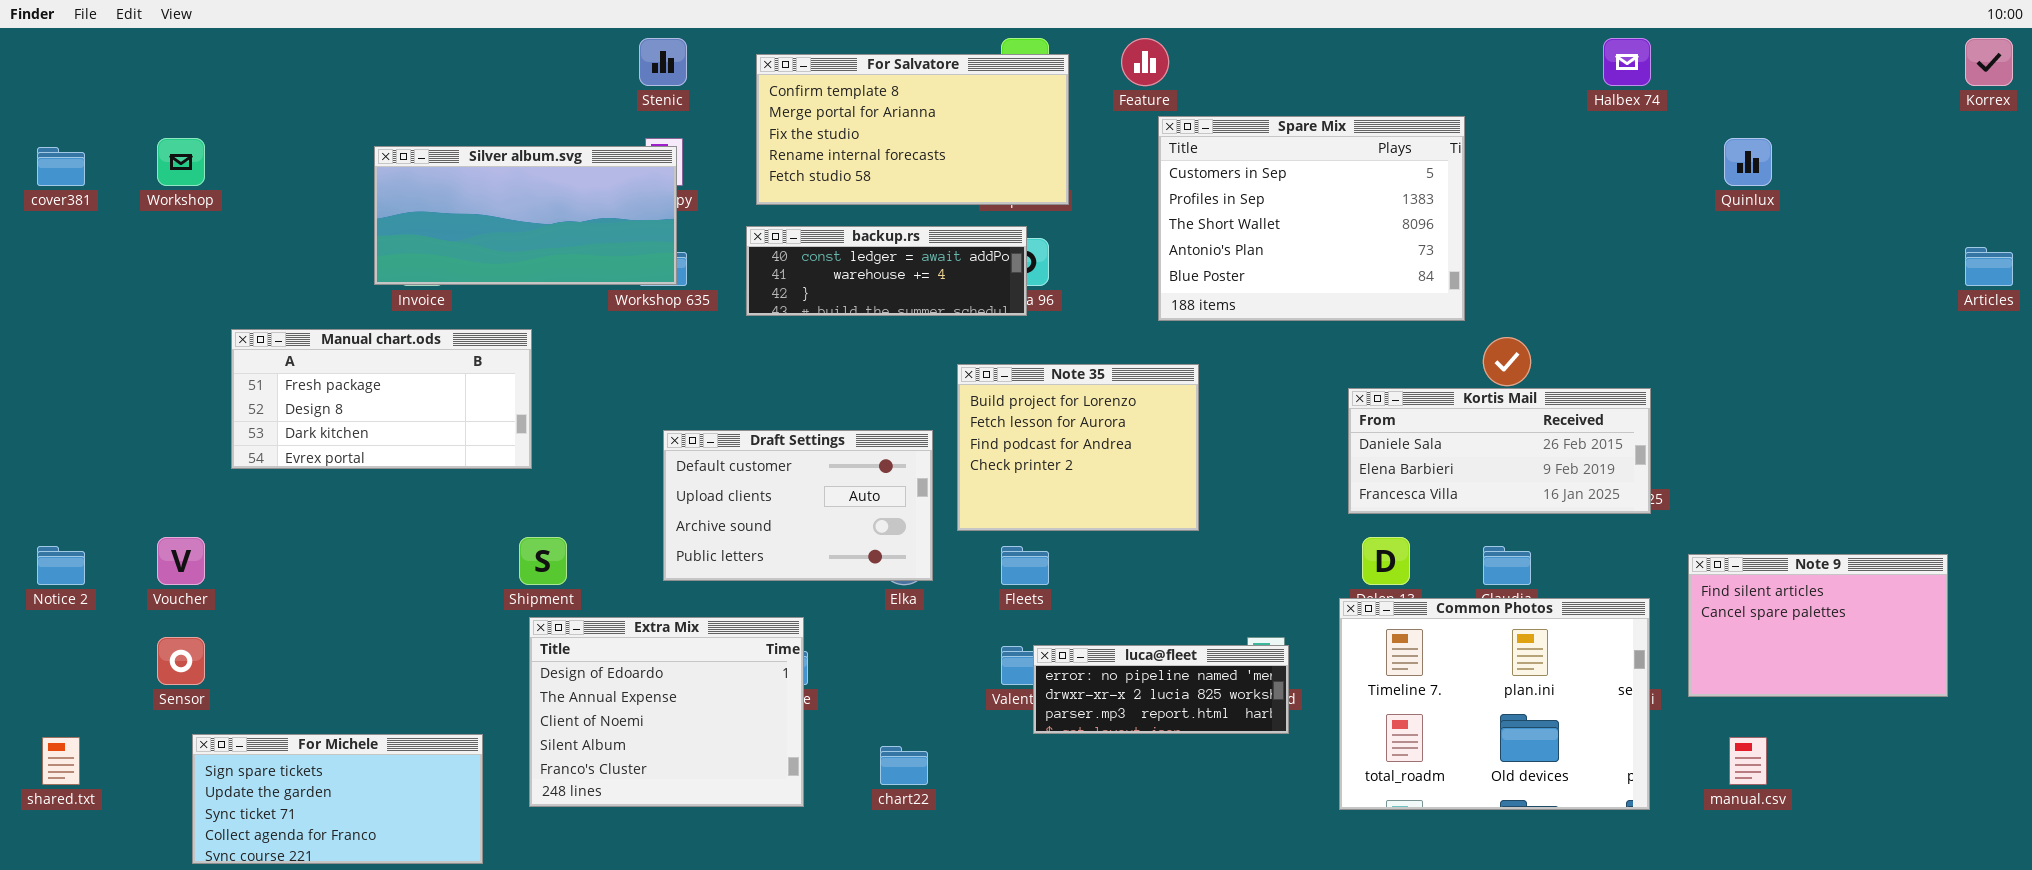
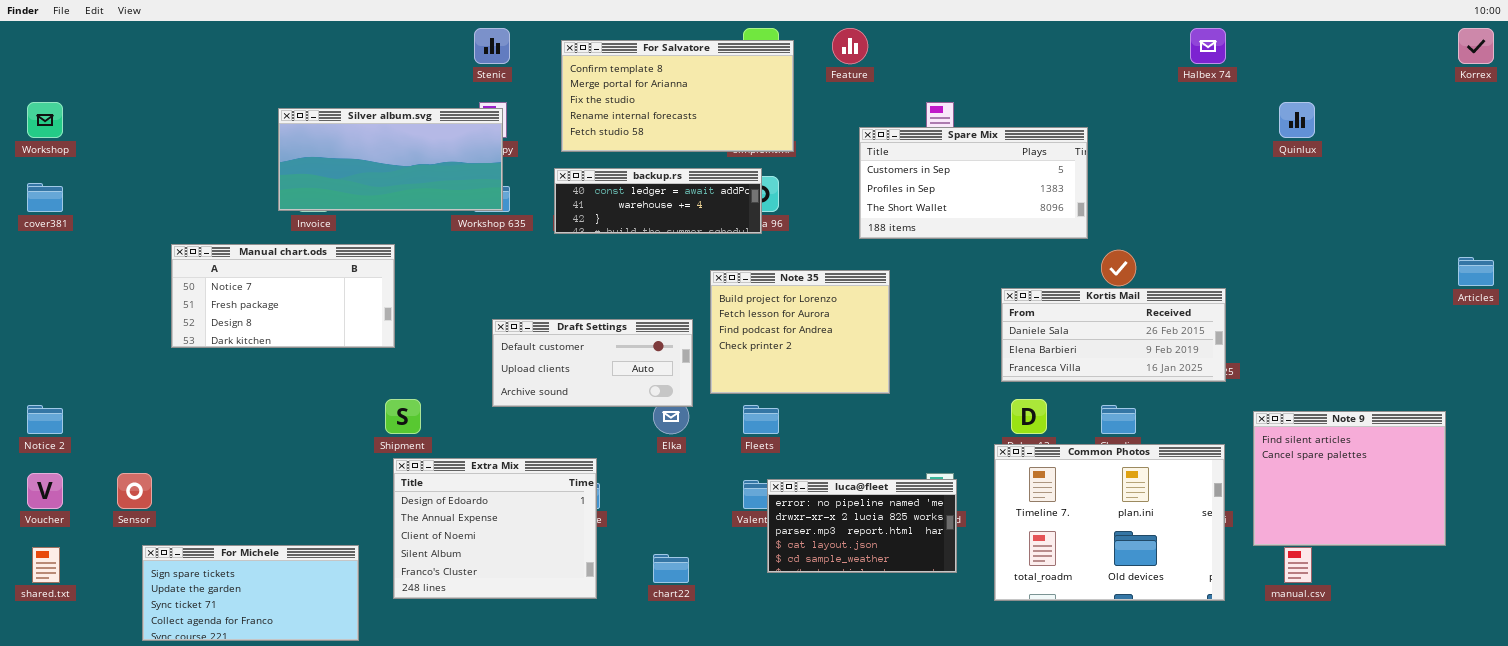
Spare Mix: [1158,116,1465,321] -> [859,127,1088,239], resized
Workshop: [157,138,205,186] -> [27,102,63,138], moved
cover381: [37,147,85,186] -> [27,183,63,212], moved
Articles: [1965,247,2013,286] -> [1458,257,1494,286], moved
Manual chart.ods: [231,329,532,469] -> [171,244,395,348], scrolled up 1 row
Draft Settings: [663,430,933,581] -> [492,319,693,407], resized
Voucher: [157,537,205,585] -> [27,473,63,509], moved
Note 9: [1688,554,1948,697] -> [1253,411,1446,546], resized
luca@fleet: [1033,645,1289,734] -> [767,479,957,573], resized

